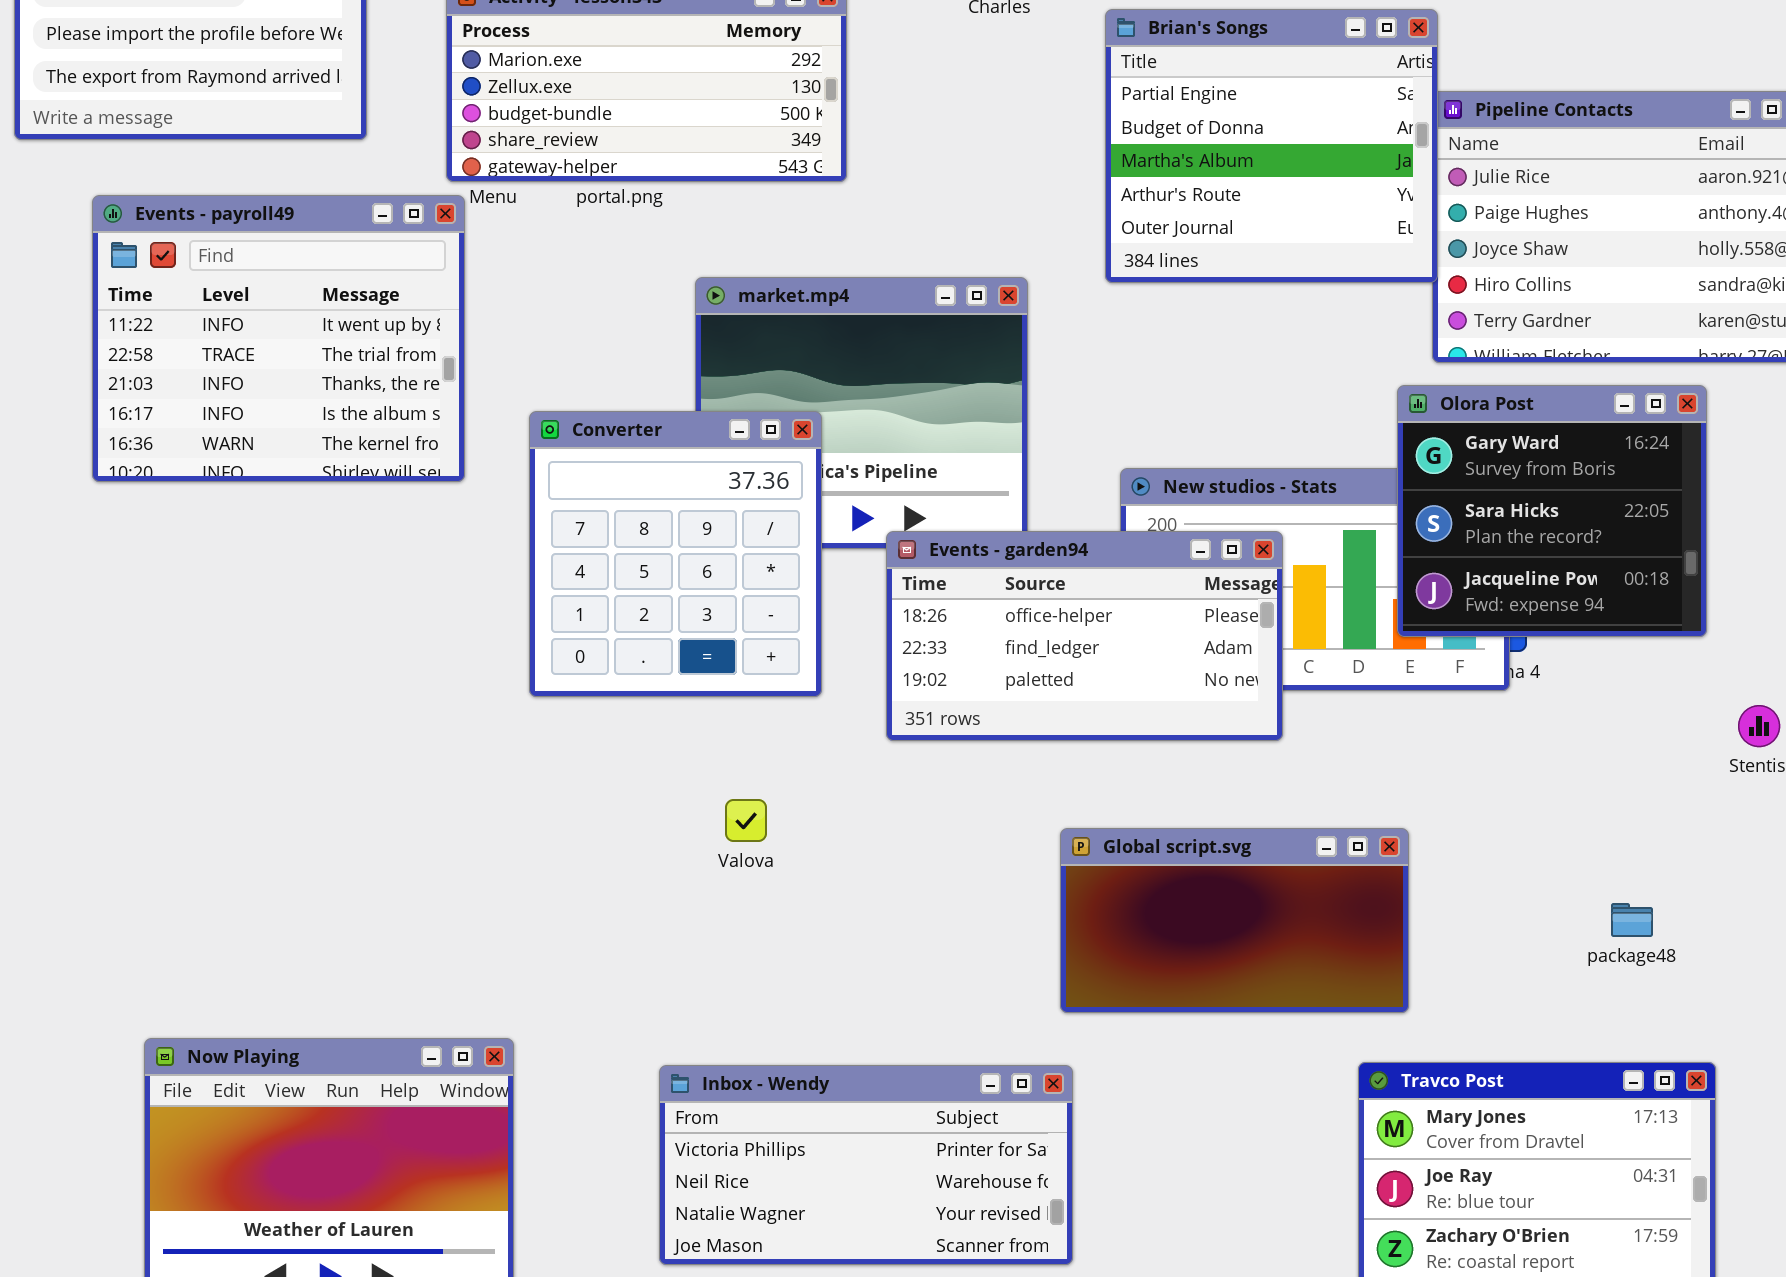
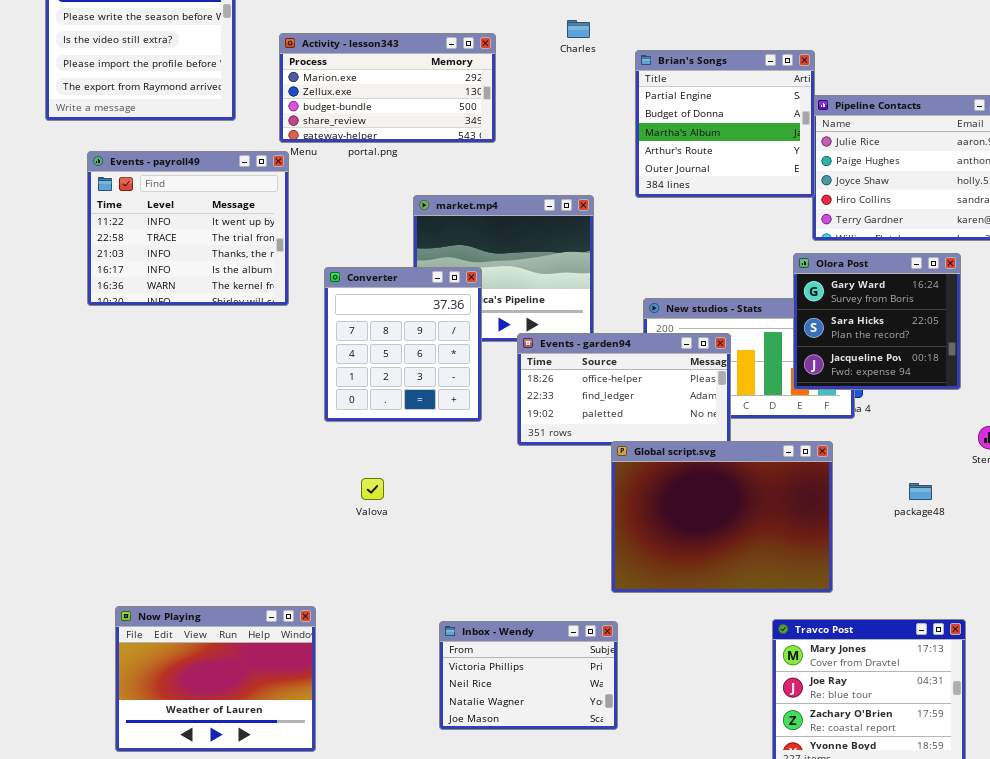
Valova: [725,799,767,842] -> [361,478,384,500], moved
Global script.svg: [1060,828,1409,1013] -> [611,441,833,593], resized
package48: [1611,903,1653,937] -> [909,483,932,500], moved
Inbox - Wendy: [659,1065,1073,1265] -> [439,621,618,730], resized

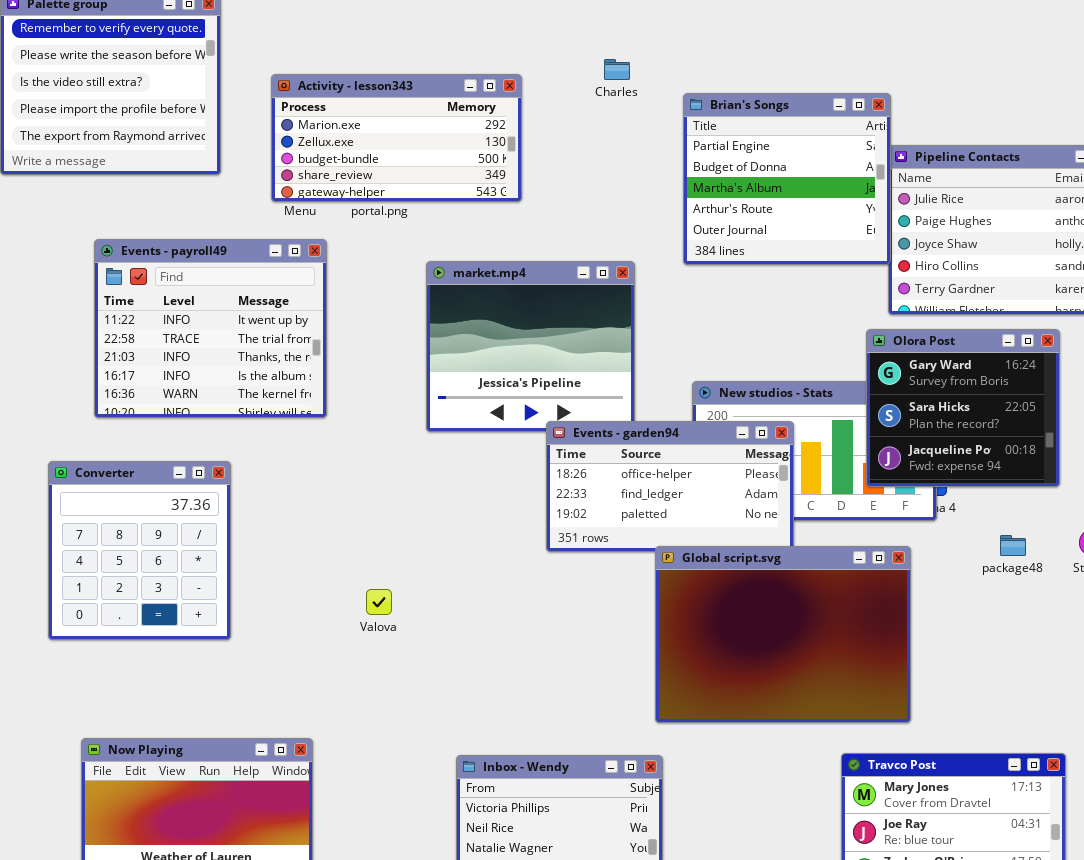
Events - payroll49: [87,151,289,306] -> [94,239,327,418], moved
Converter: [324,267,482,422] -> [48,461,231,640], moved
package48: [909,483,932,500] -> [1000,535,1026,556], moved

